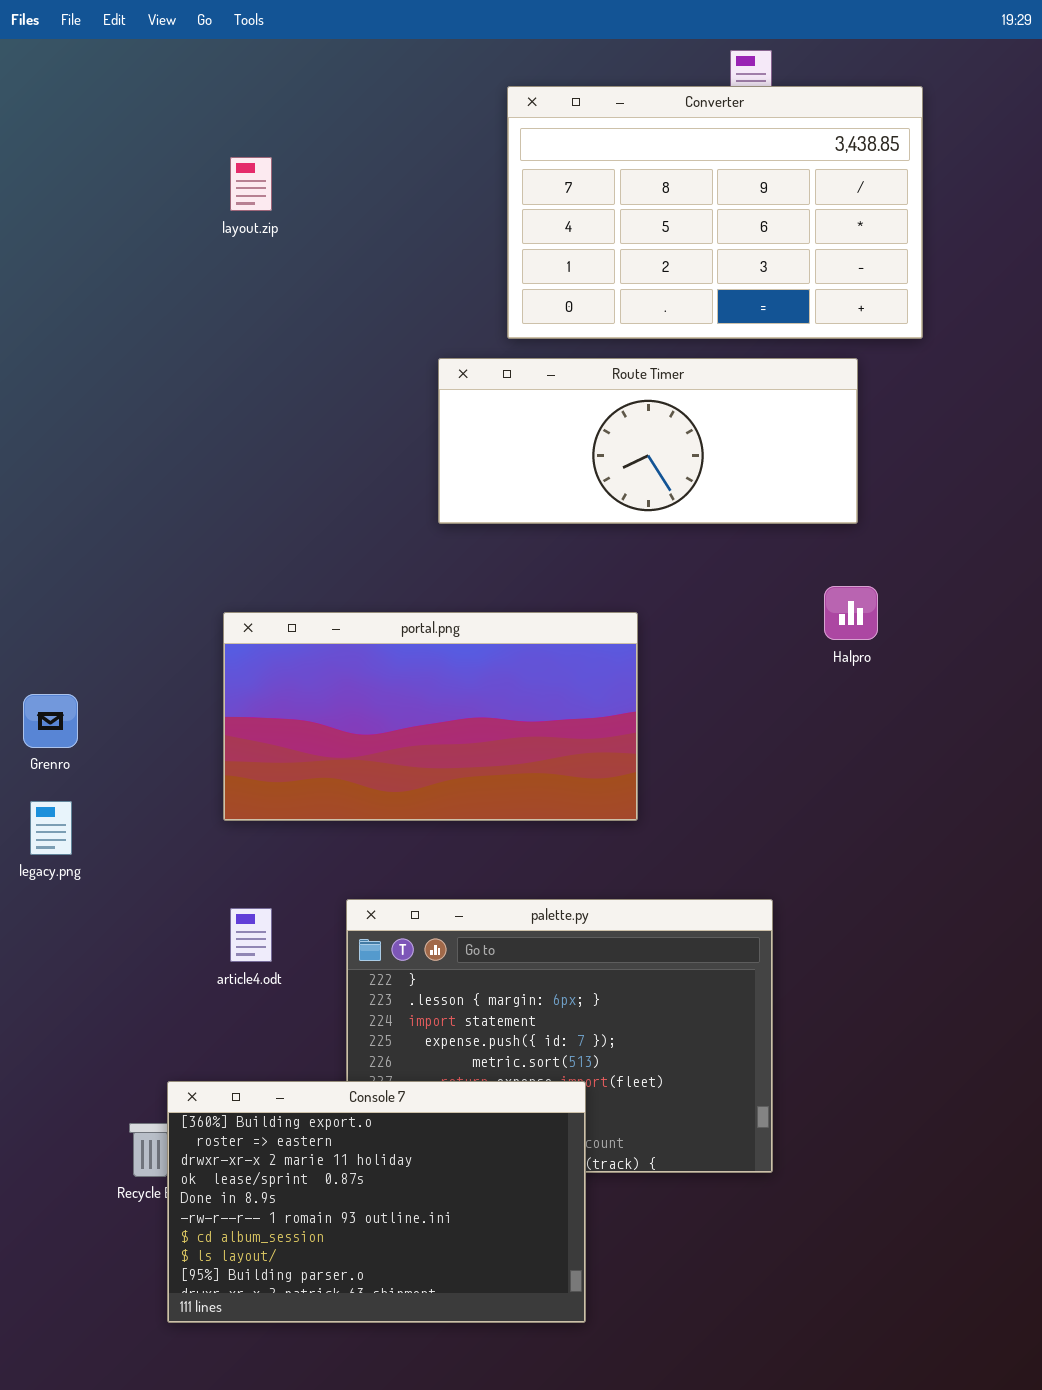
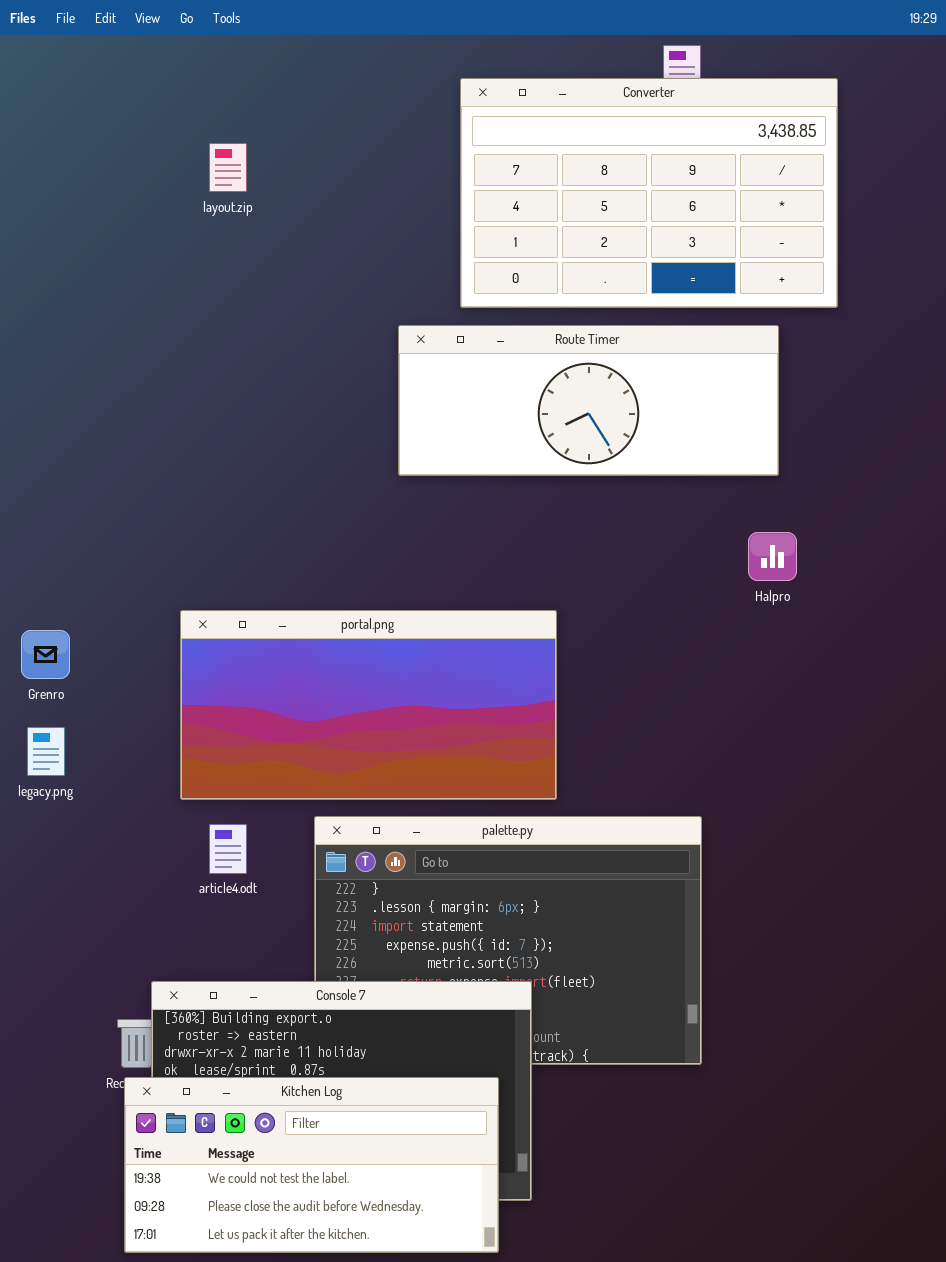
portal.png: [223,612,638,821] -> [180,610,557,800], moved
Kitchen Log: none -> [124,1077,499,1253], opened

